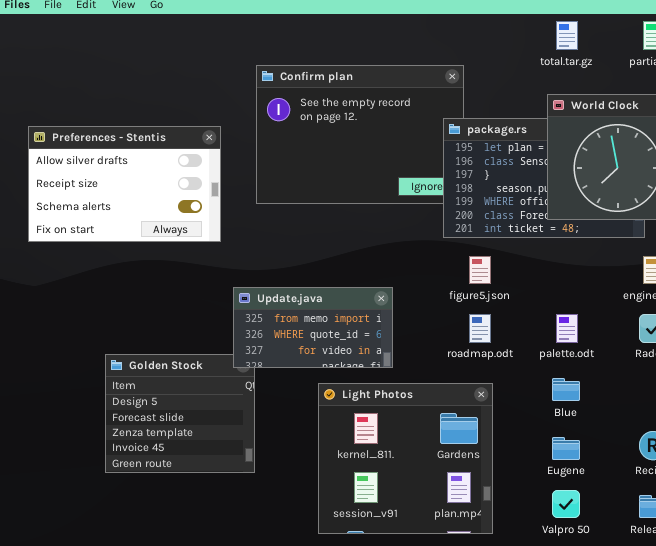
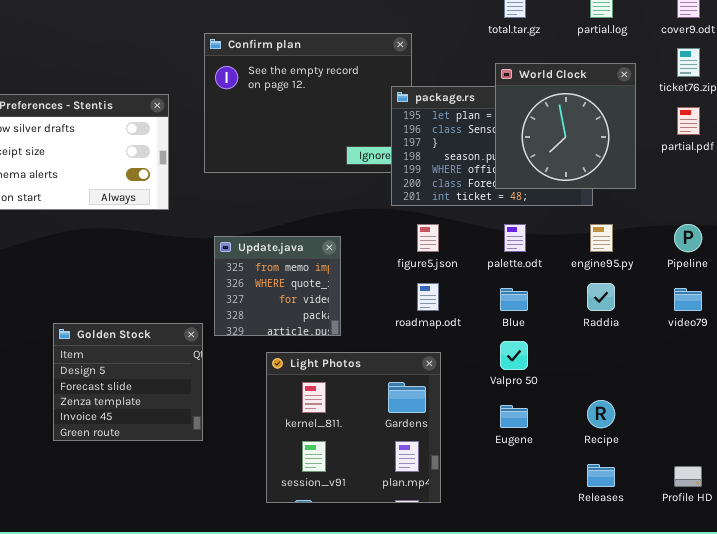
Update.java: [233,287,393,368] -> [214,236,341,336], resized
palette.odt: [556,314,578,343] -> [504,224,526,252], moved
Blue: [552,378,580,401] -> [500,288,528,311], moved
Valpro 50: [552,490,580,518] -> [500,341,528,370], moved

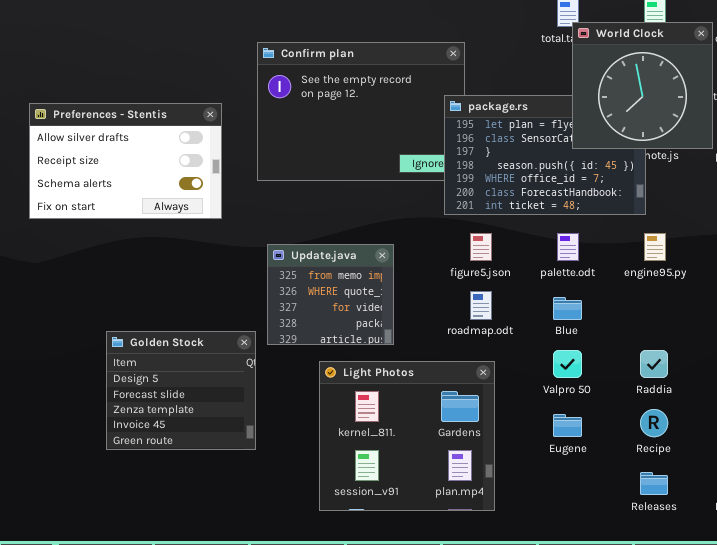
World Clock: [495,63,636,189] -> [572,22,713,149], moved
Raddia: [587,283,615,311] -> [640,350,668,378], moved

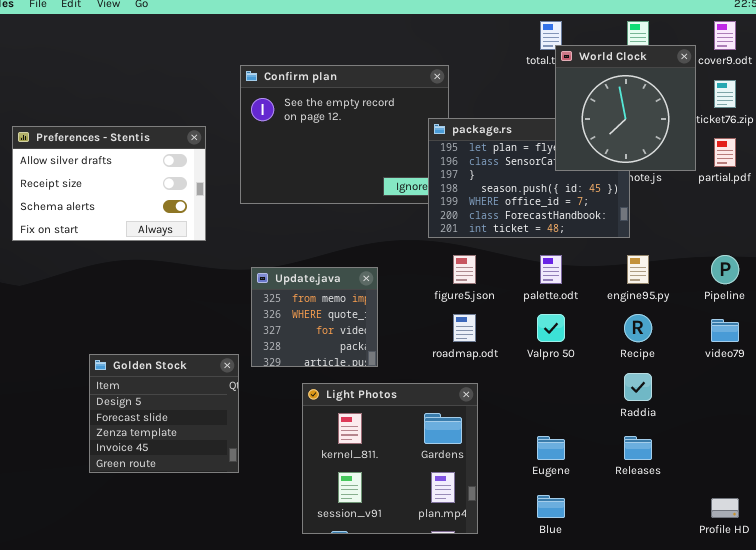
Blue: [553,297,582,320] -> [537,495,565,518], moved
Valpro 50: [553,350,582,378] -> [537,314,565,342], moved
Recipe: [640,409,668,437] -> [624,314,652,342], moved
Releases: [640,472,668,495] -> [624,436,652,460], moved

